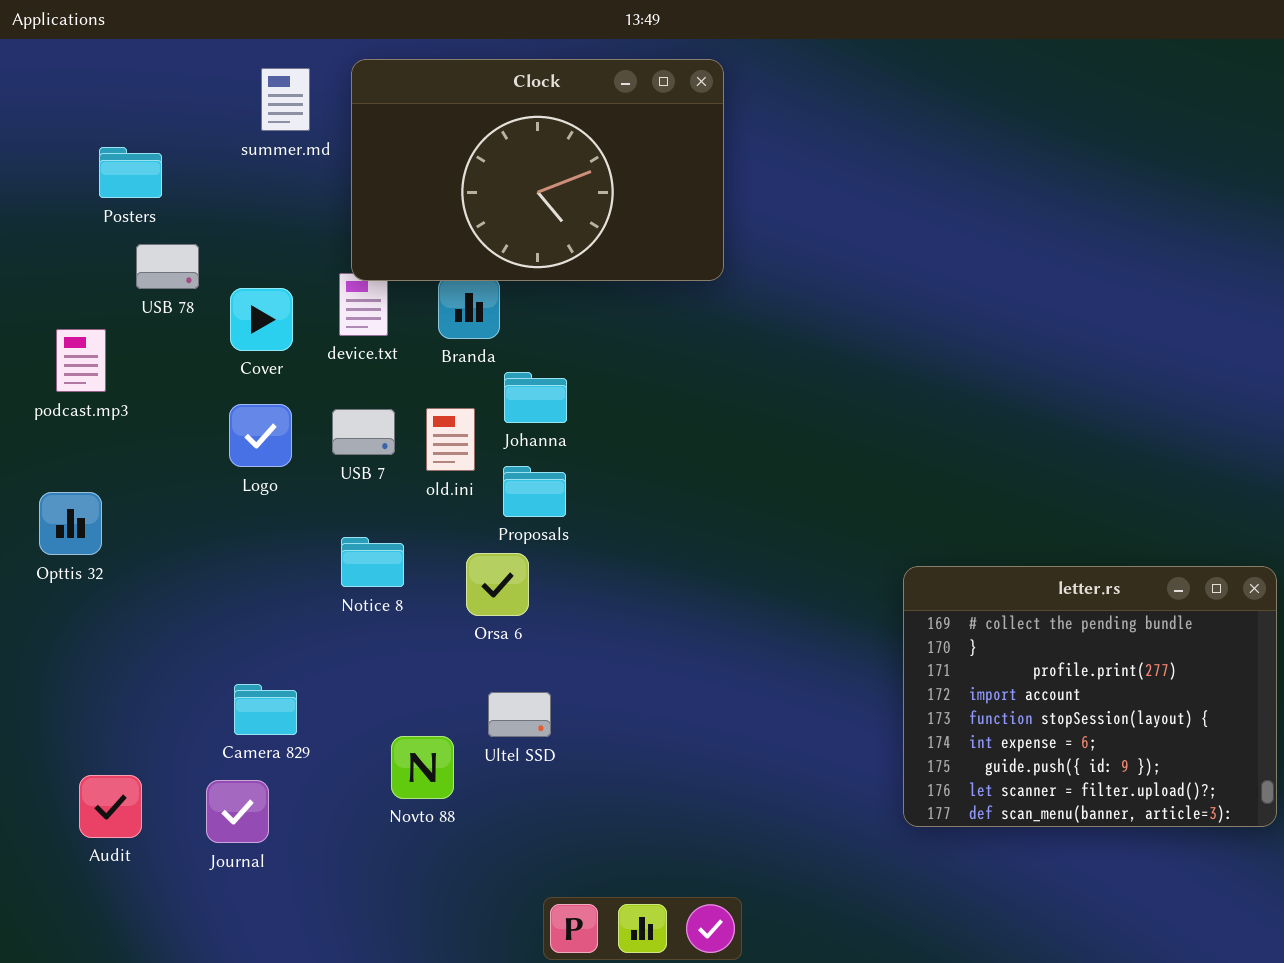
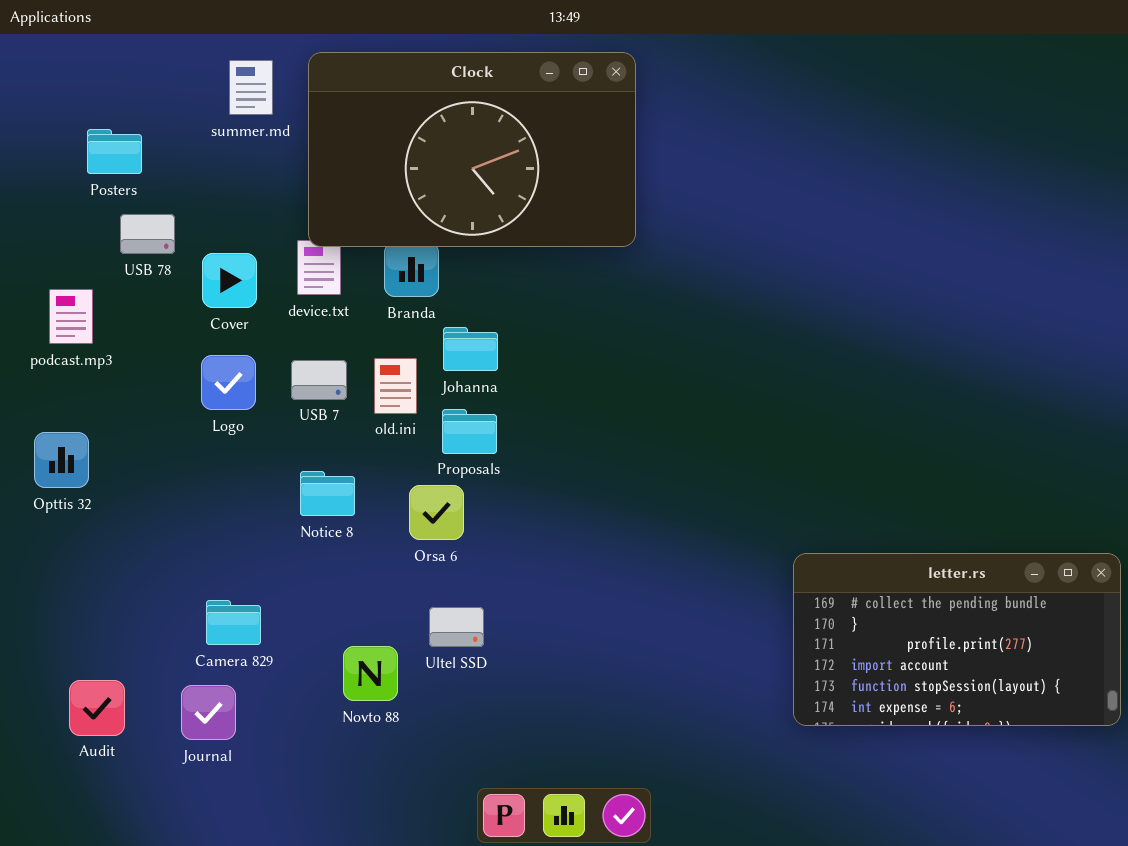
letter.rs: [903,566,1277,827] -> [793,553,1121,726], resized

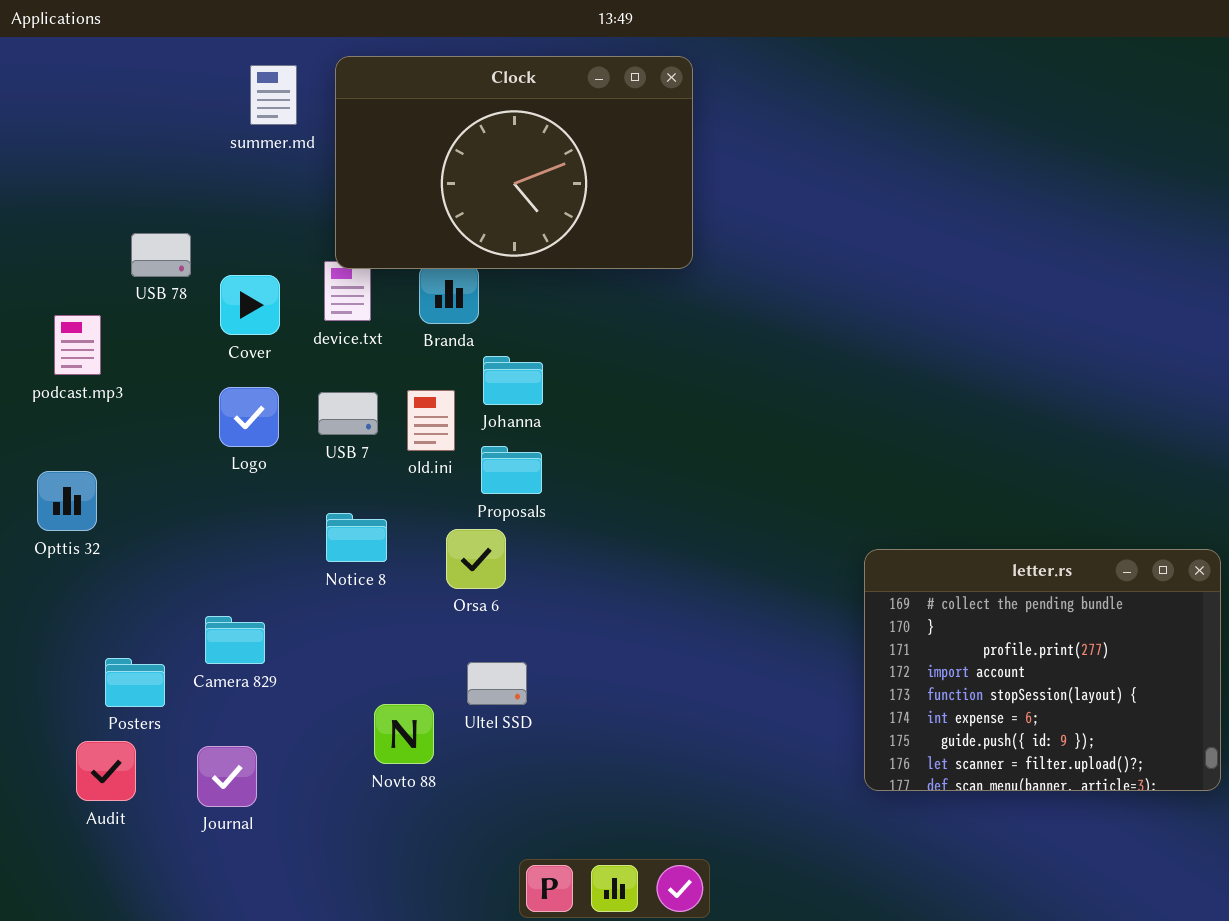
Posters: [87,129,142,174] -> [105,658,165,707], moved
letter.rs: [793,553,1121,726] -> [864,549,1221,791], resized
Camera 829: [206,600,261,645] -> [205,616,265,664], moved

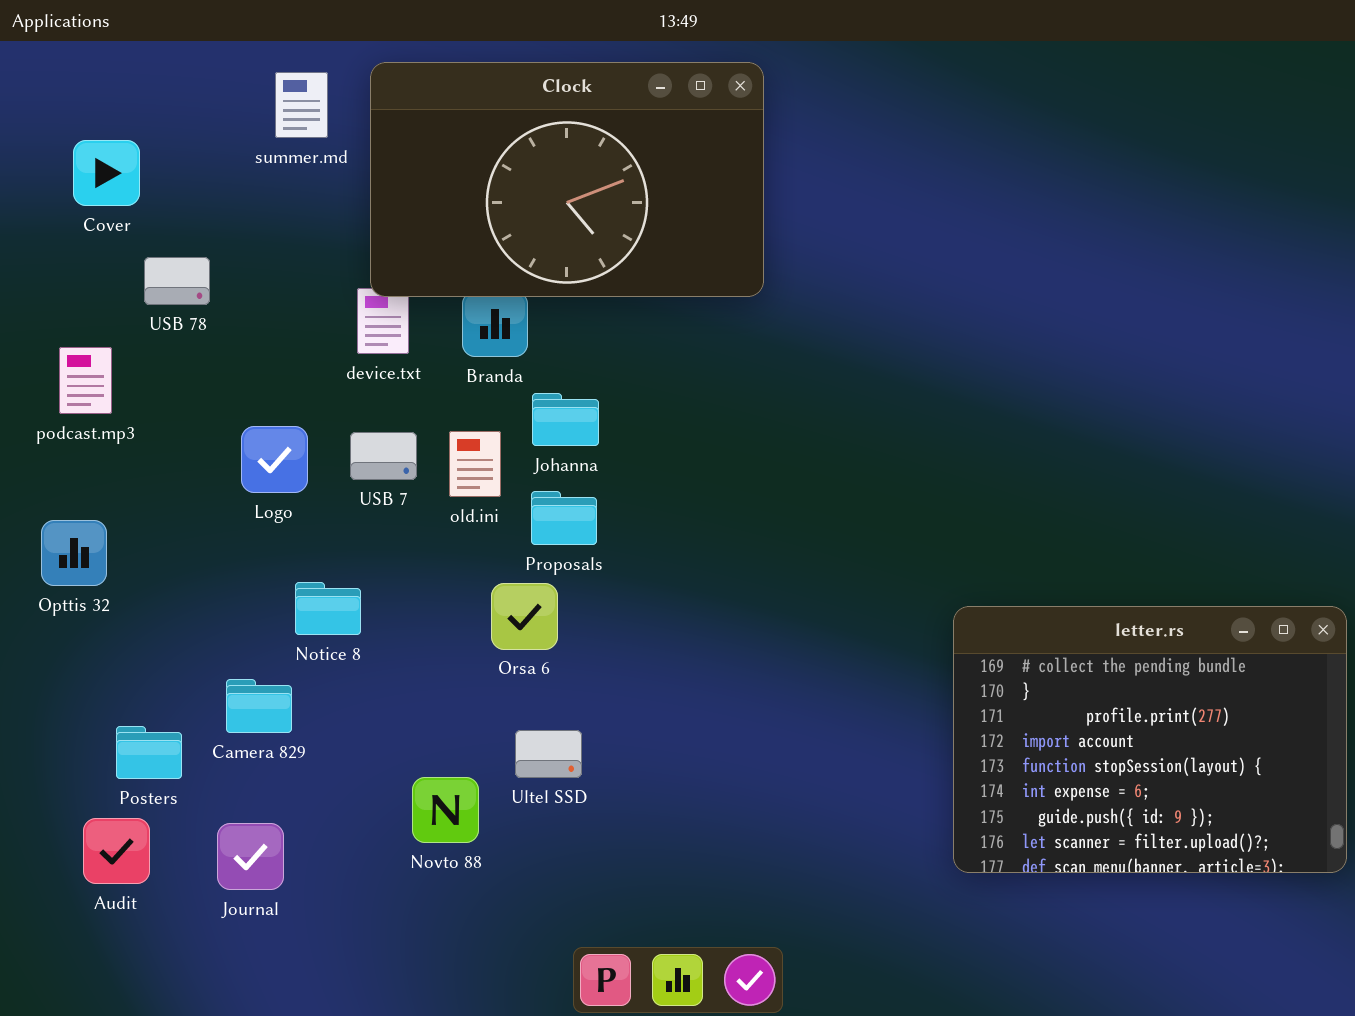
Cover: [220,275,280,335] -> [73,140,140,206], moved
Notice 8: [326,513,387,562] -> [295,582,361,635], moved

